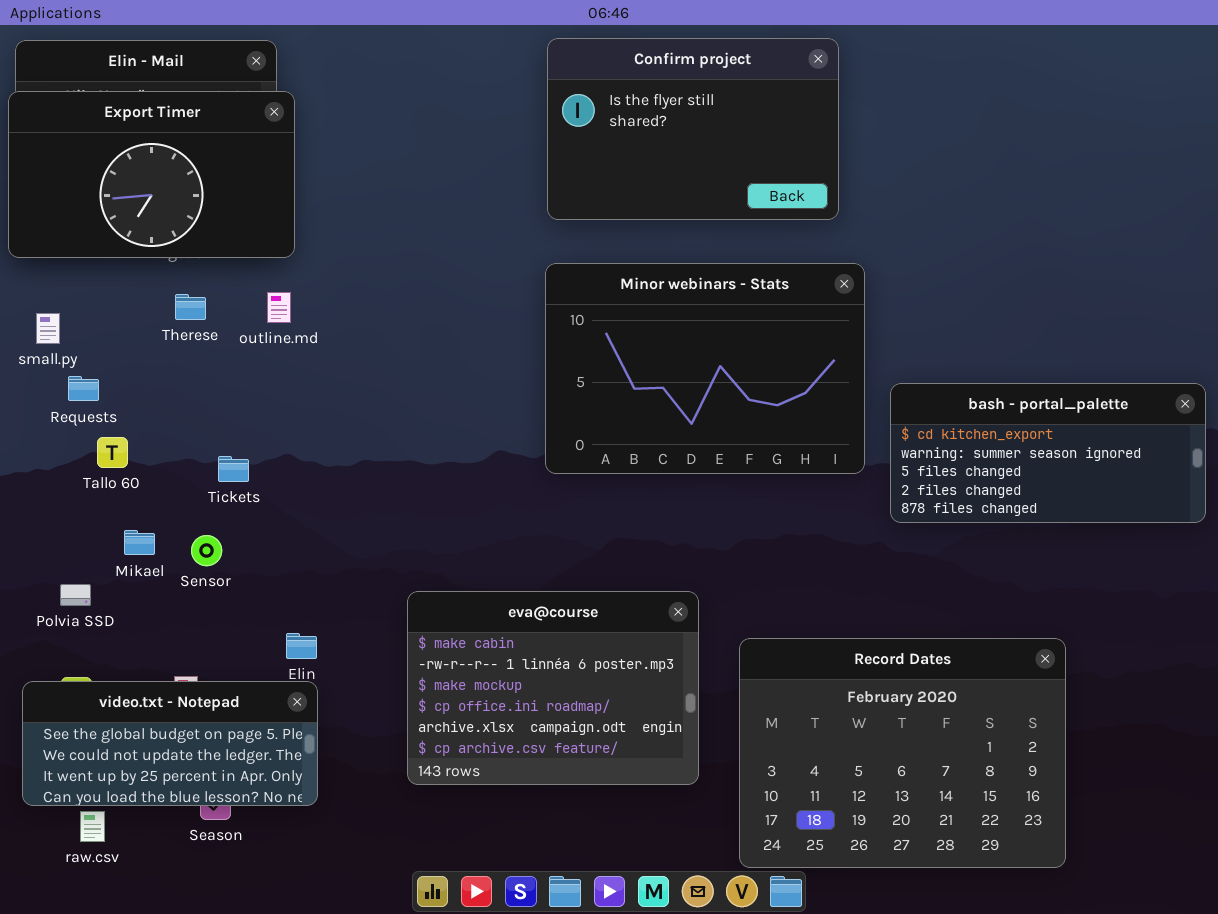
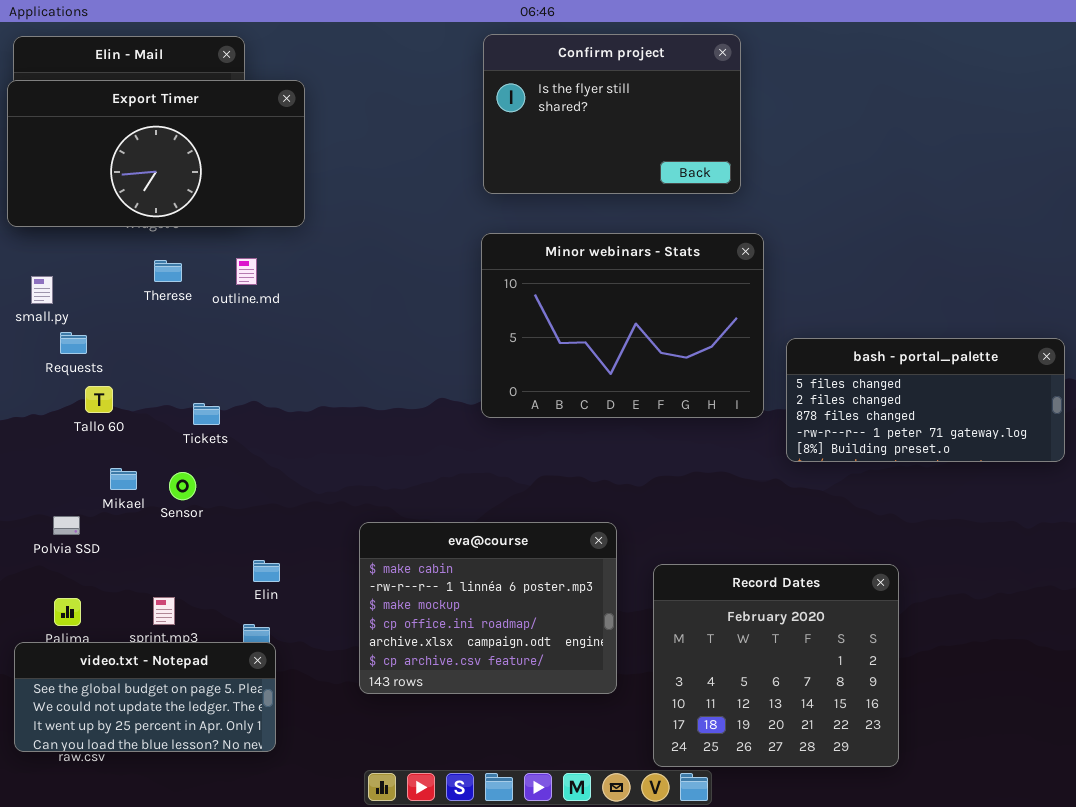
Export Timer: [8,91,295,258] -> [7,80,305,227], resized
bash - portal_palette: [890,383,1206,523] -> [786,338,1065,462], scrolled down 2 rows
Record Dates: [739,638,1066,868] -> [653,564,899,767], resized
video.txt - Notepad: [22,681,318,806] -> [14,642,276,752], moved

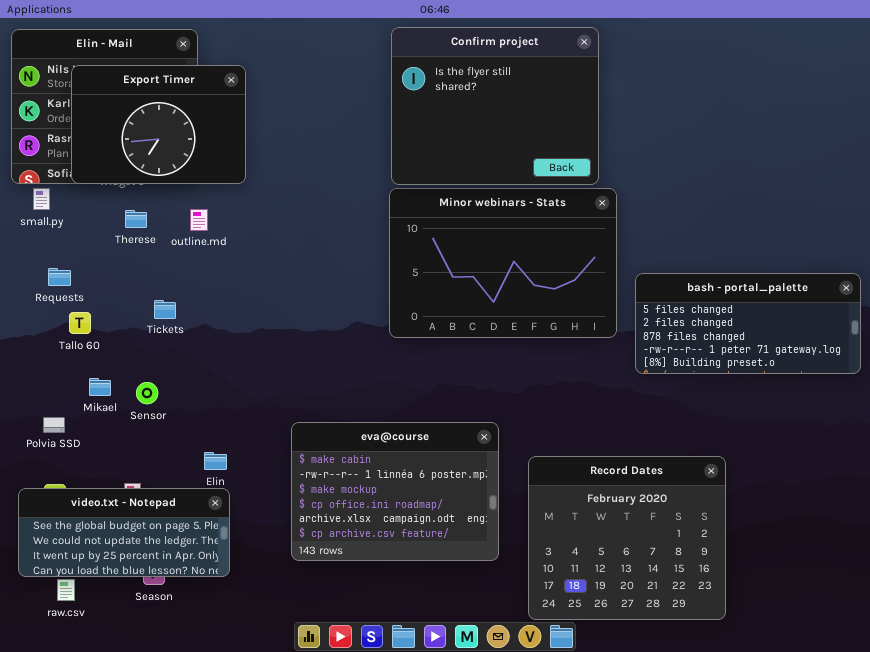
Confirm project: [483,34,741,194] -> [391,27,599,185], resized
Export Timer: [7,80,305,227] -> [71,65,246,184], resized
small.py: [31,276,53,304] -> [33,188,50,210], moved
Tickets: [193,403,220,425] -> [154,300,176,319], moved
video.txt - Notepad: [14,642,276,752] -> [18,488,230,577], moved

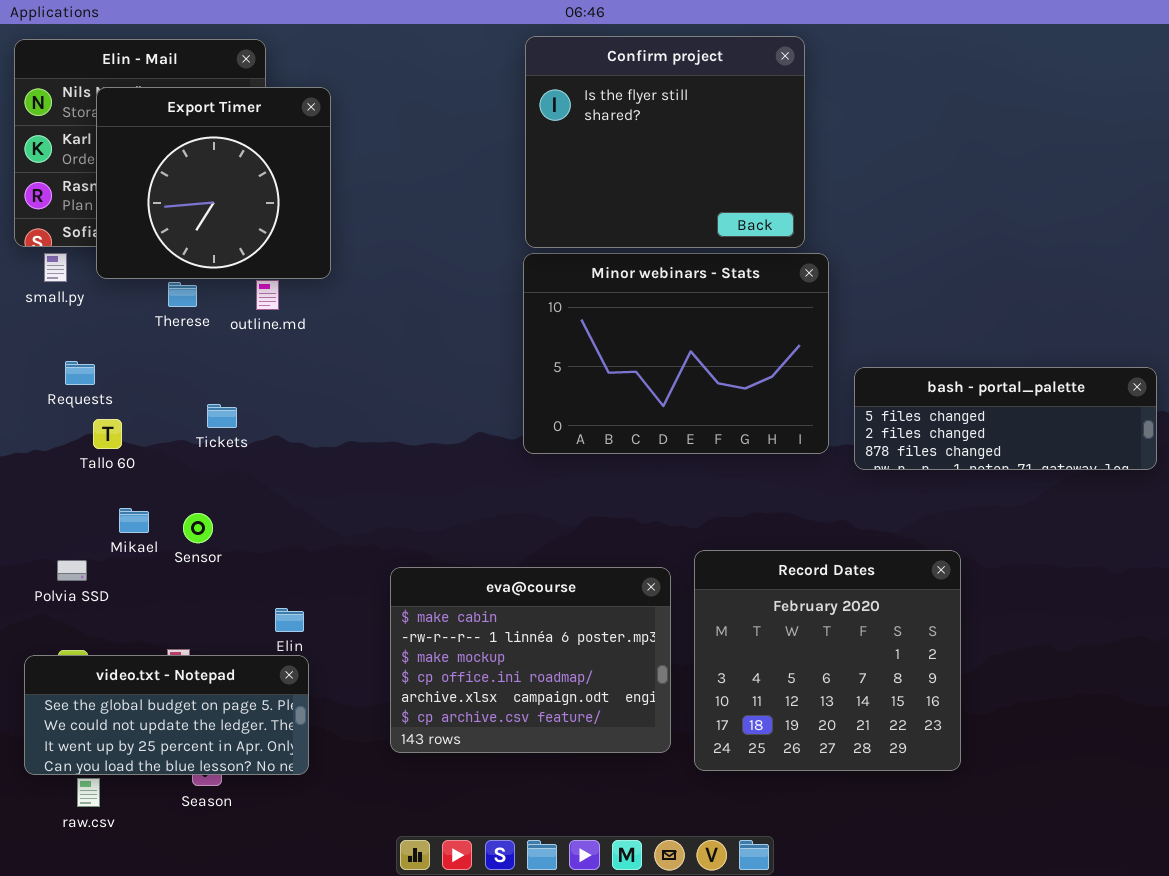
Export Timer: [71,65,246,184] -> [96,87,331,279], resized
bash - portal_palette: [635,273,861,374] -> [854,367,1157,470], resized
Record Dates: [528,456,726,620] -> [694,550,961,771], moved

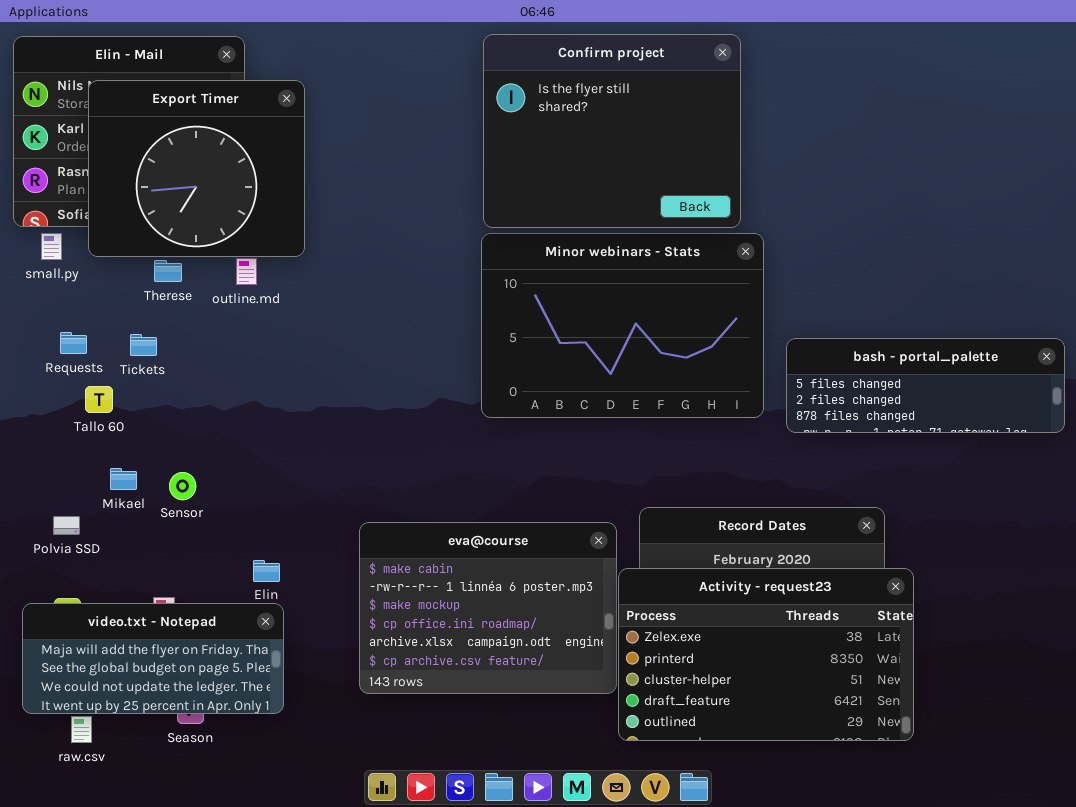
Tickets: [207,404,237,428] -> [130,334,157,356], moved
Activity - request23: none -> [618,568,914,741], opened
video.txt - Notepad: [24,655,309,775] -> [22,603,284,714], scrolled up 1 row

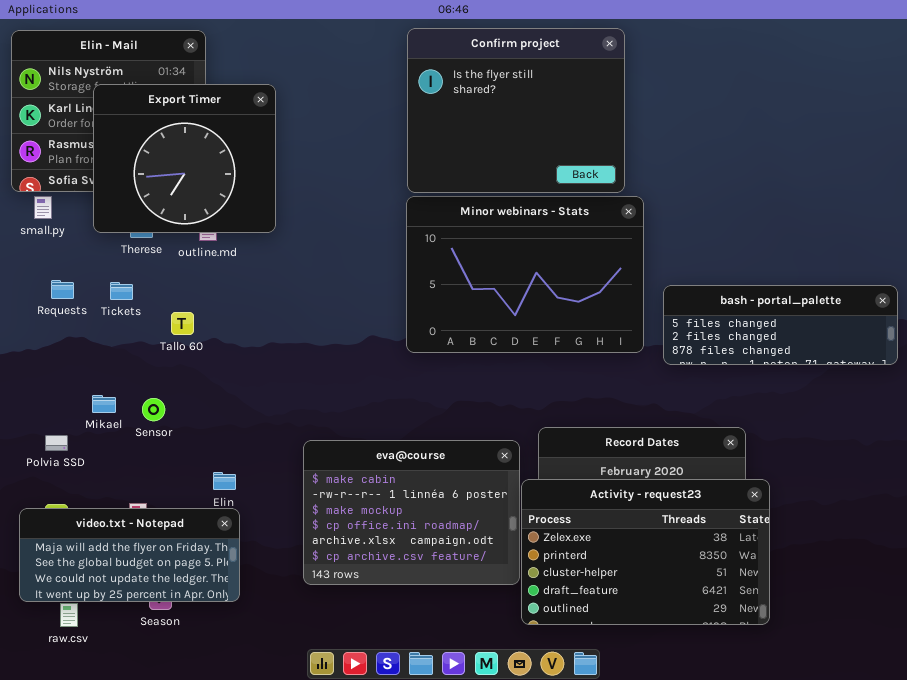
Export Timer: [88,80,305,257] -> [93,84,276,233], moved
Tallo 60: [85,386,113,413] -> [171,312,194,335], moved

